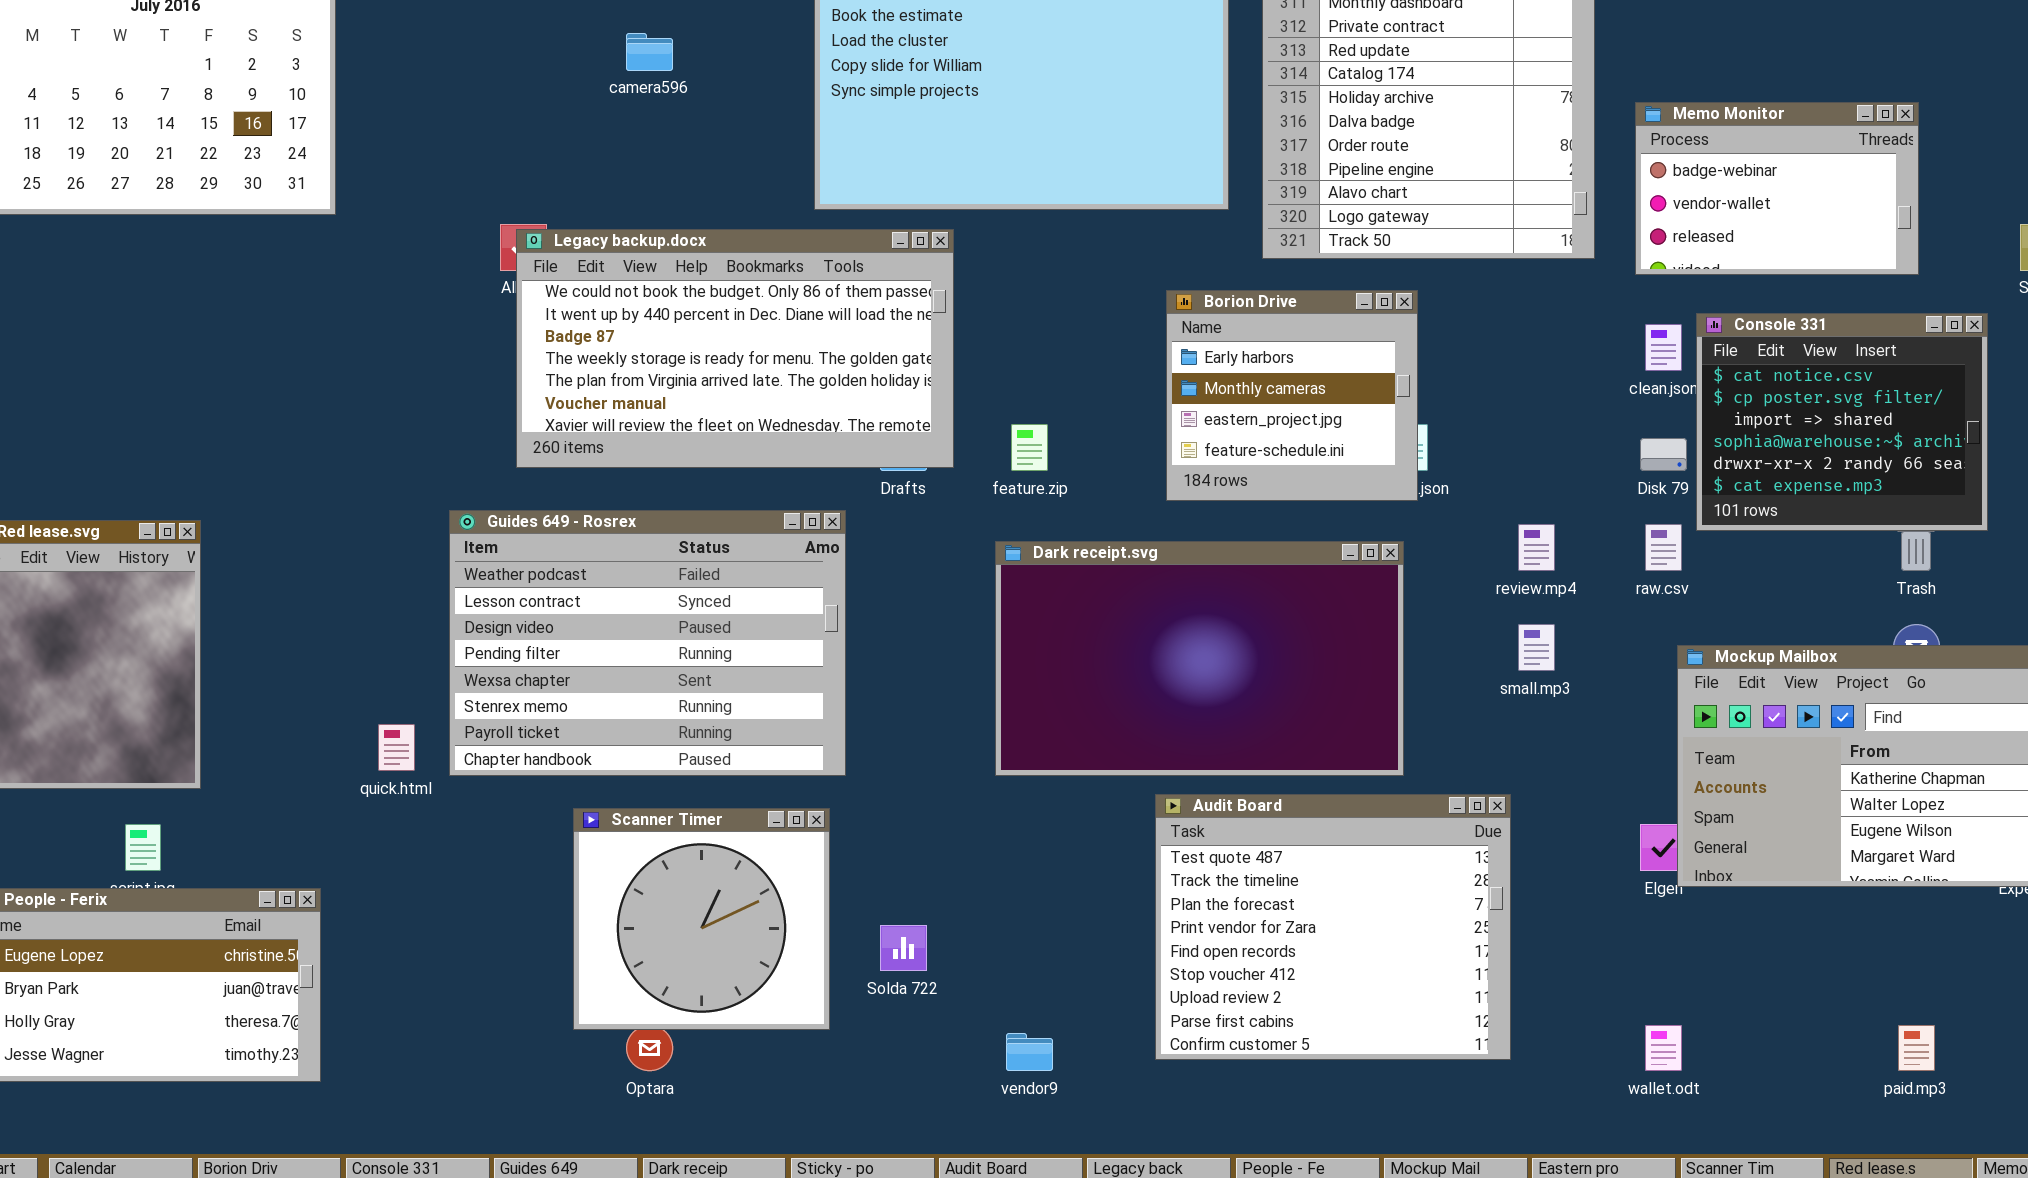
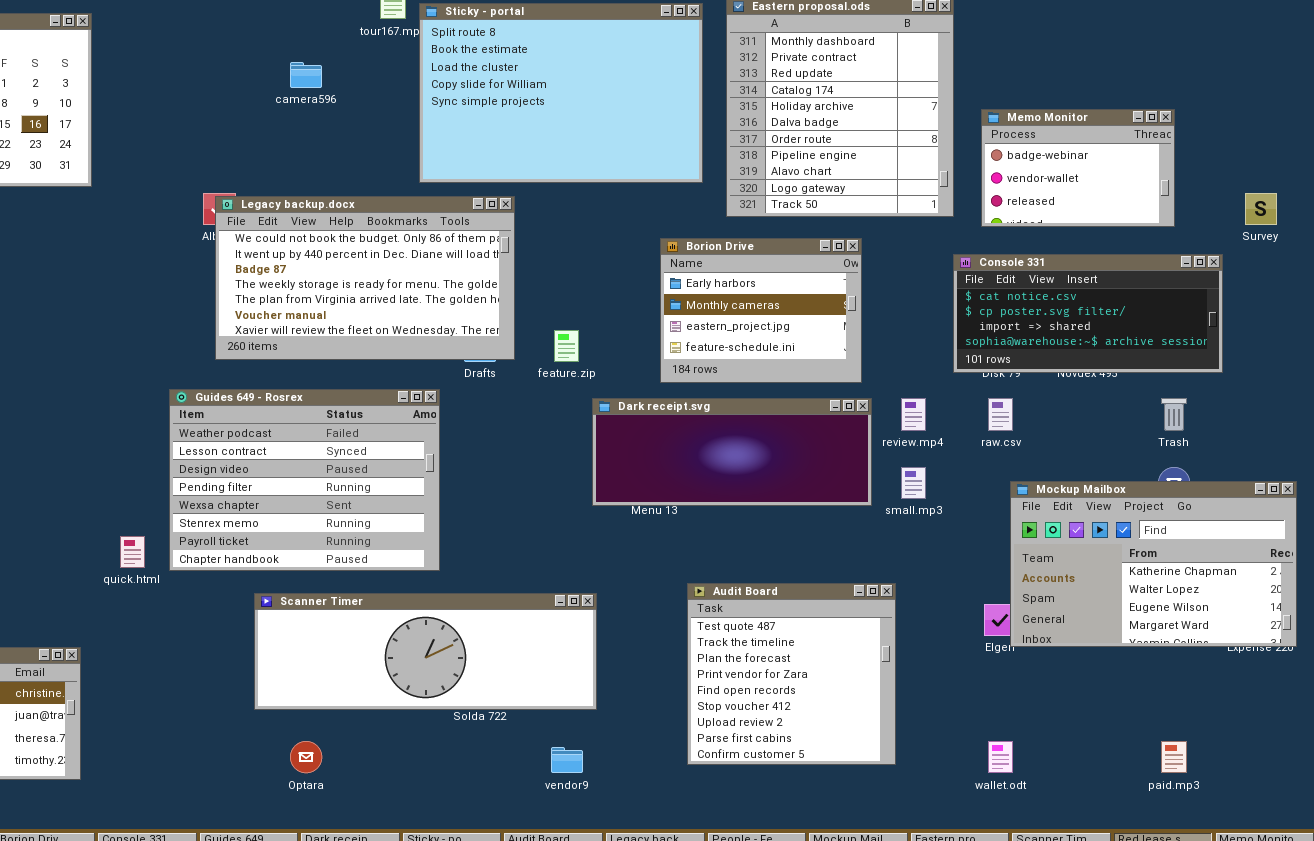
Borion Drive: [1166,290,1418,501] -> [660,238,862,383], resized
Console 331: [1696,313,1988,531] -> [953,254,1223,373], resized
Dark receipt.svg: [995,541,1404,776] -> [592,398,872,506], moved, resized
Audit Board: [1155,794,1511,1060] -> [687,583,896,765], resized
Scanner Timer: [573,808,830,1030] -> [254,593,597,710], resized

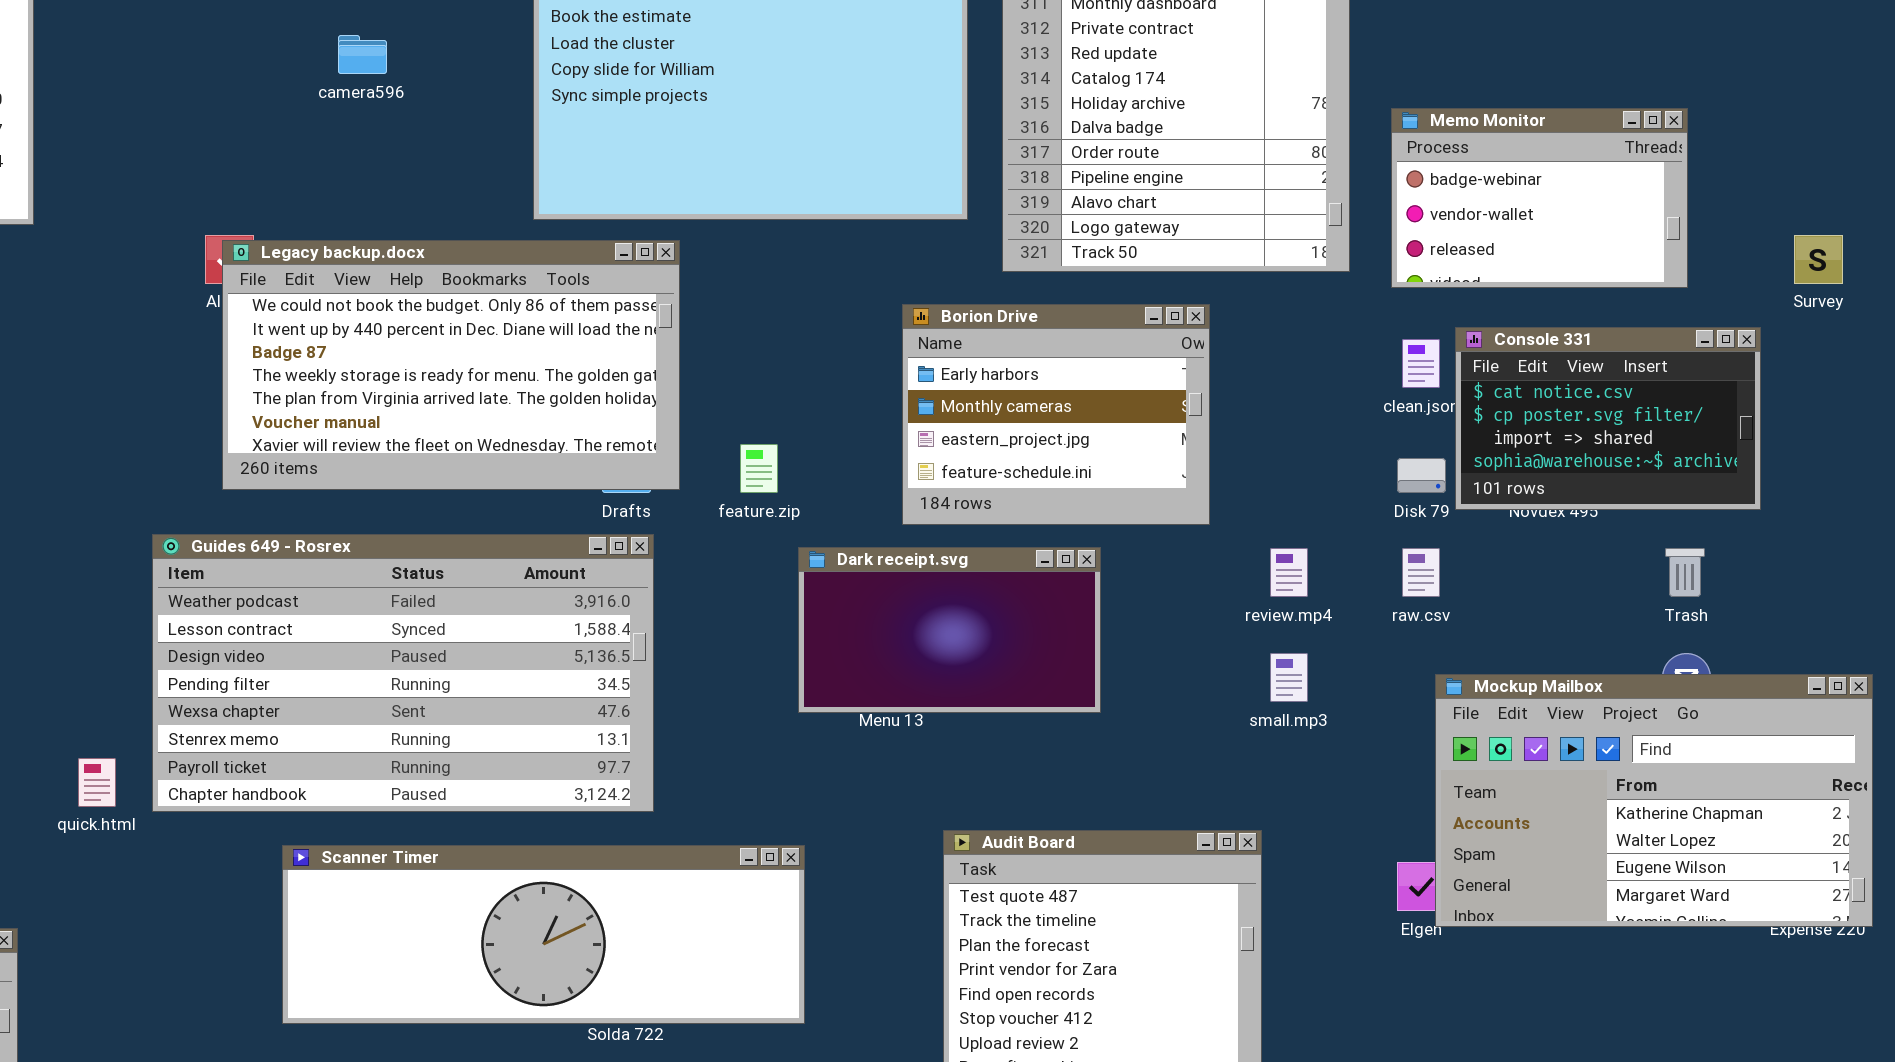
Console 331: [953,254,1223,373] -> [1455,327,1761,510], resized
Guides 649 - Rosrex: [169,389,440,571] -> [152,534,654,812], resized
Dark receipt.svg: [592,398,872,506] -> [798,547,1101,713], resized

